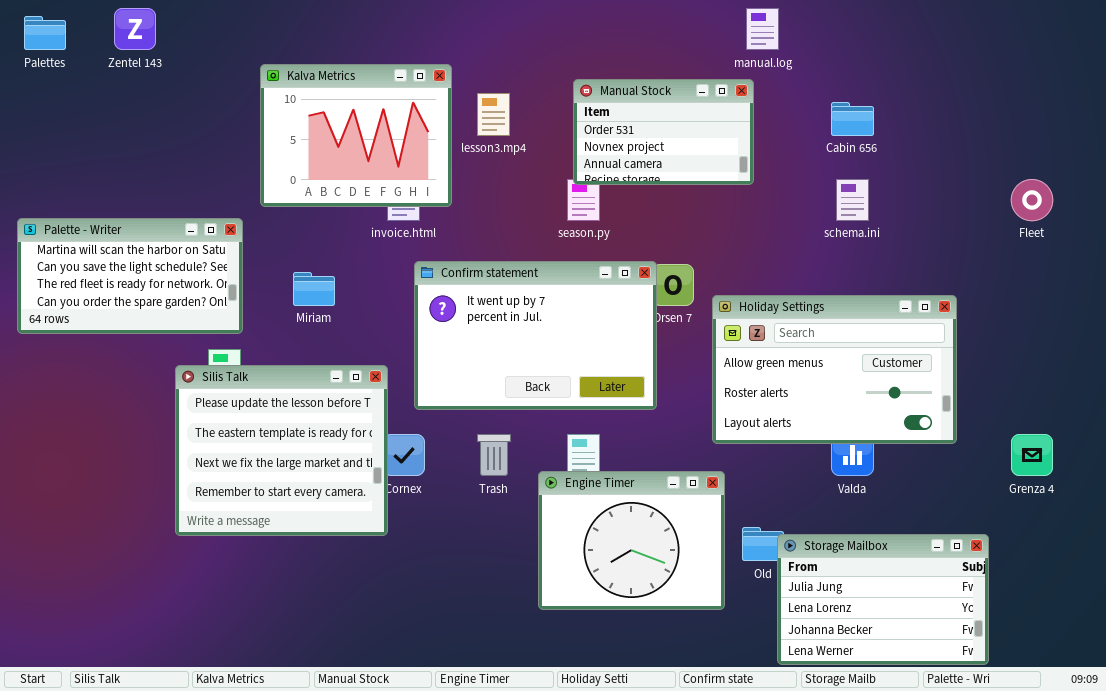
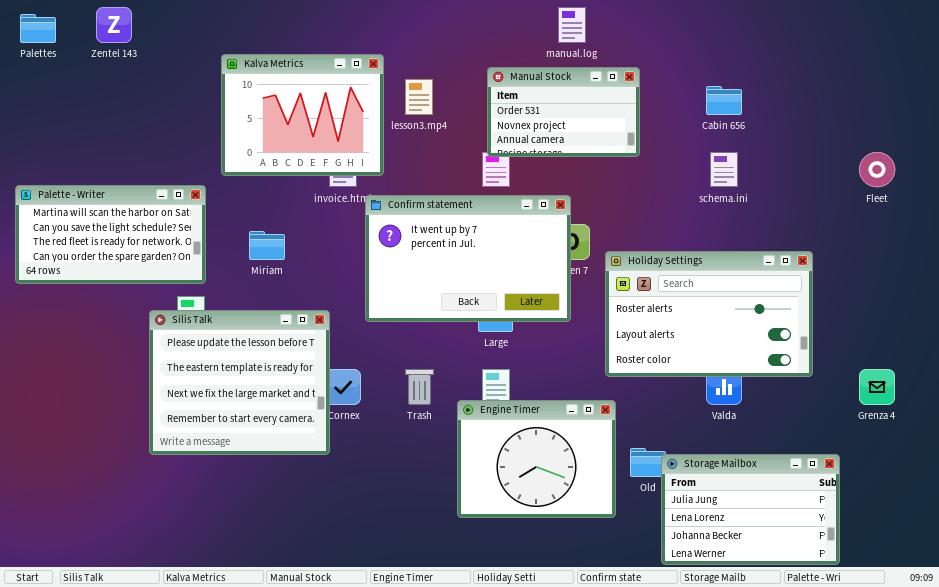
manual.log: [746,8,779,50] -> [558,7,586,43], moved
Confirm statement: [414,261,657,410] -> [365,195,571,322], moved
Holiday Settings: [712,295,957,444] -> [605,251,813,377], scrolled down 1 row

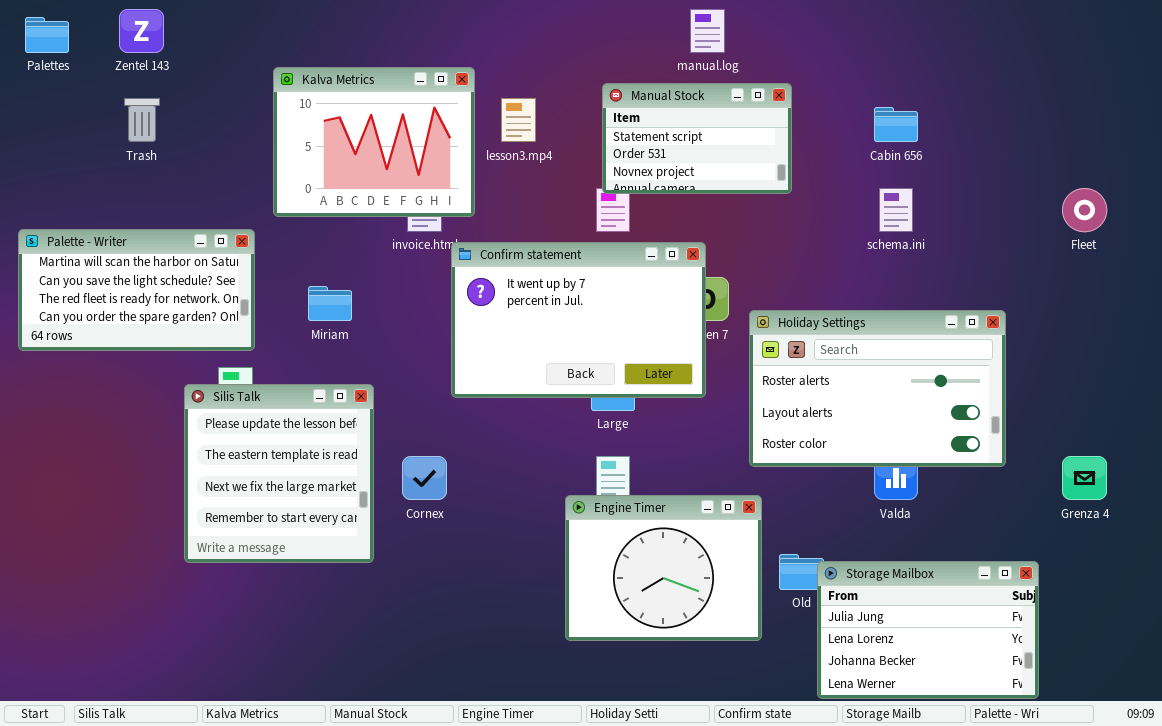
Manual Stock: [487,67,640,157] -> [602,83,792,194], scrolled up 1 row
Silis Talk: [149,310,330,455] -> [184,384,374,563], resized
Trash: [405,369,434,405] -> [124,98,160,142], moved

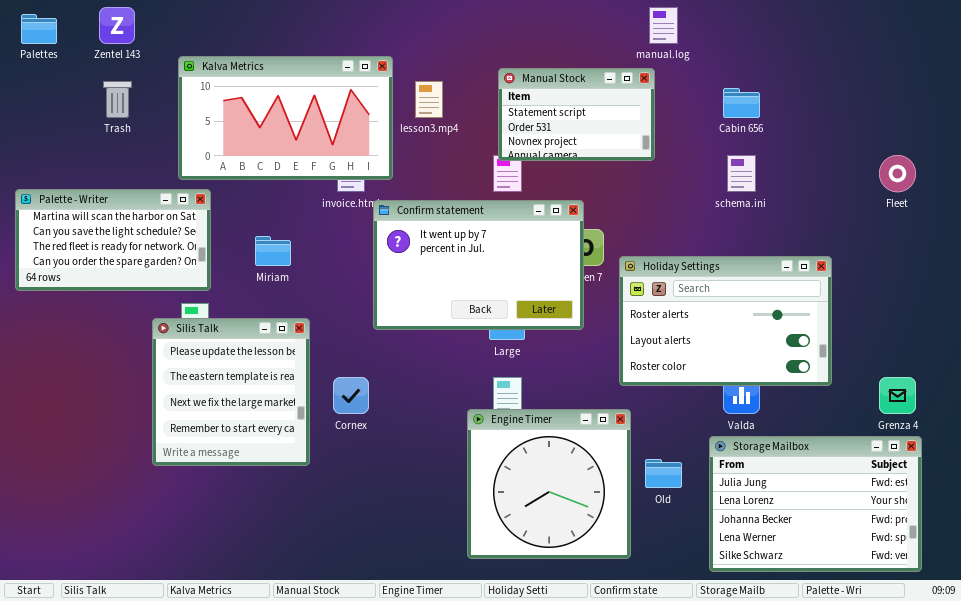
manual.log: [690,9,725,53] -> [649,7,678,44], moved
Kalva Metrics: [273,67,475,217] -> [178,56,393,180], resized
Engine Timer: [565,495,762,641] -> [467,409,631,559], resized
Storage Mailbox: [817,561,1039,699] -> [709,436,922,572], moved, resized

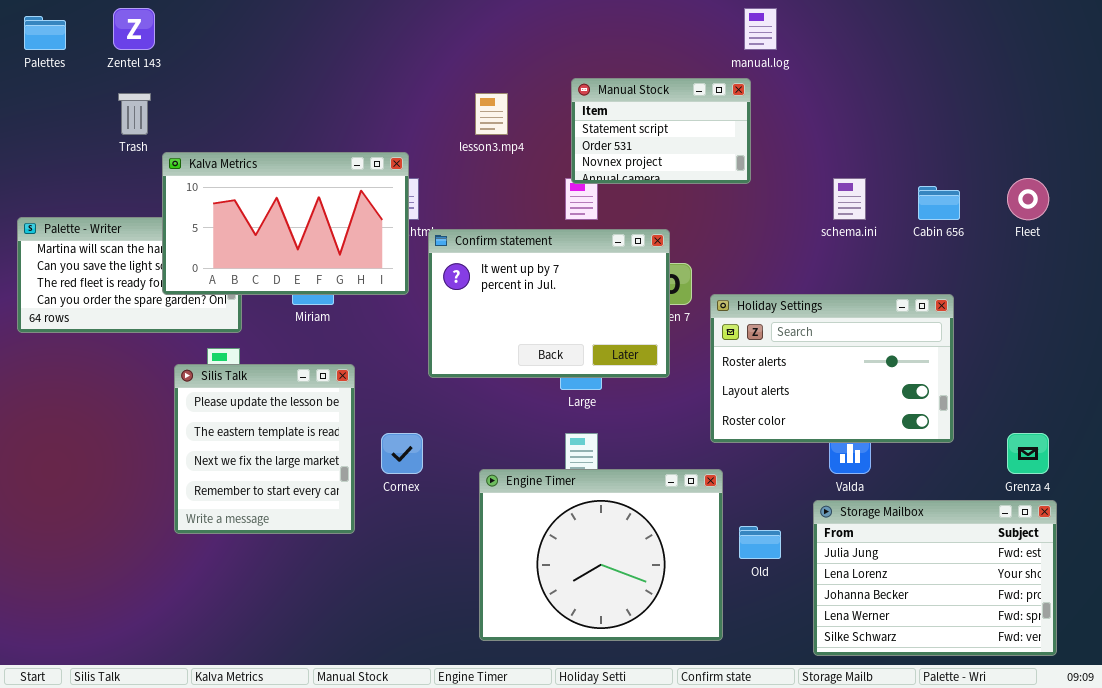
Kalva Metrics: [178,56,393,180] -> [162,152,409,295], moved
Cabin 656: [723,88,760,118] -> [918,186,960,220], moved
Engine Timer: [467,409,631,559] -> [479,469,723,641], resized

